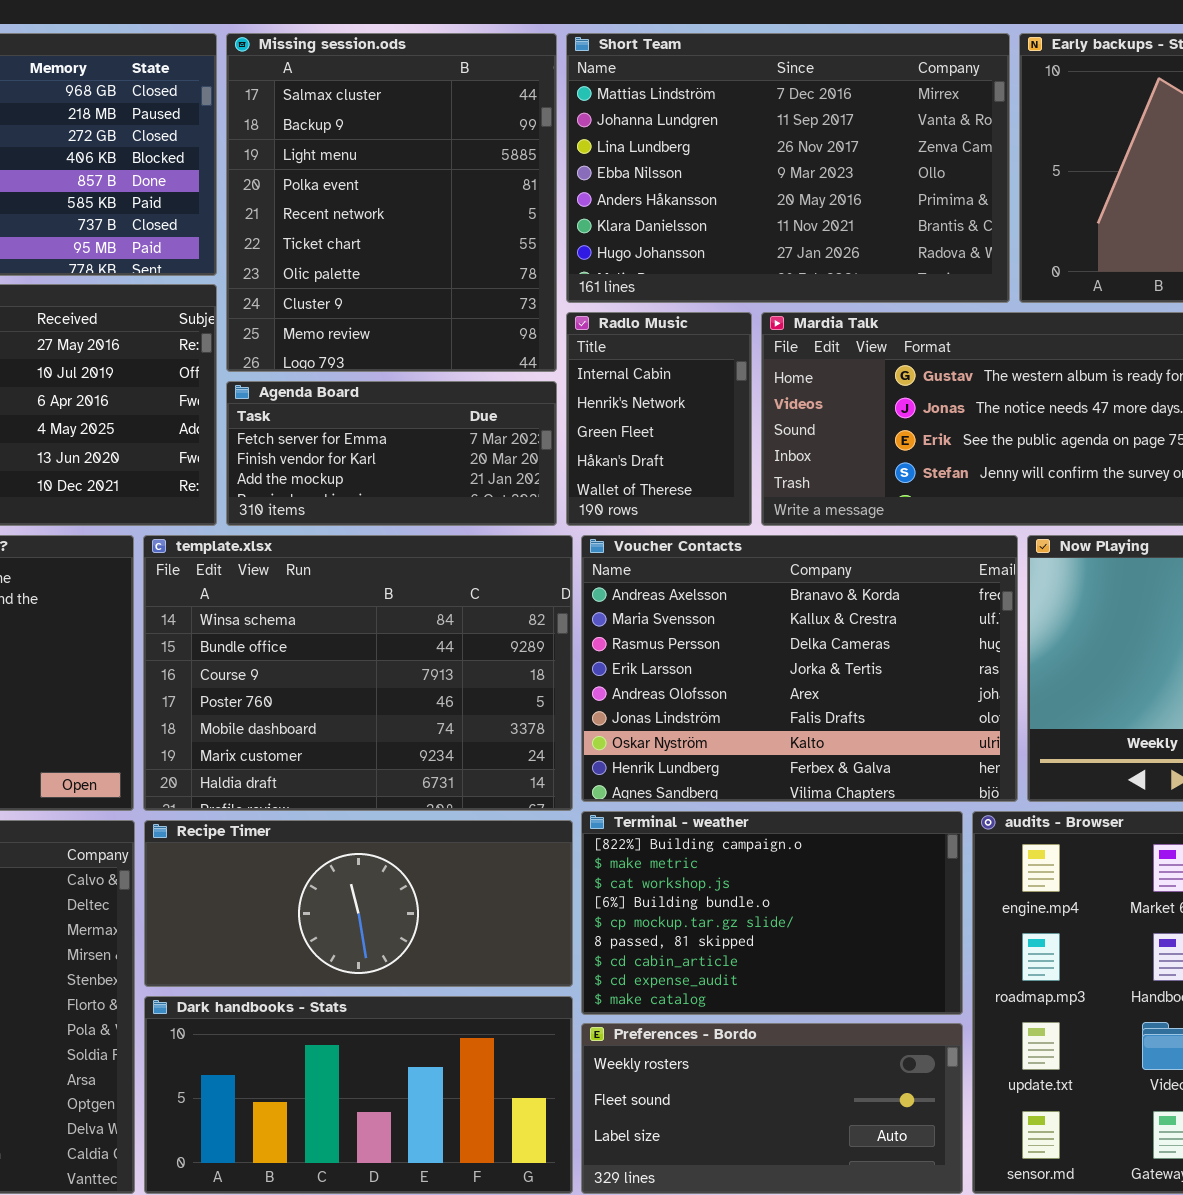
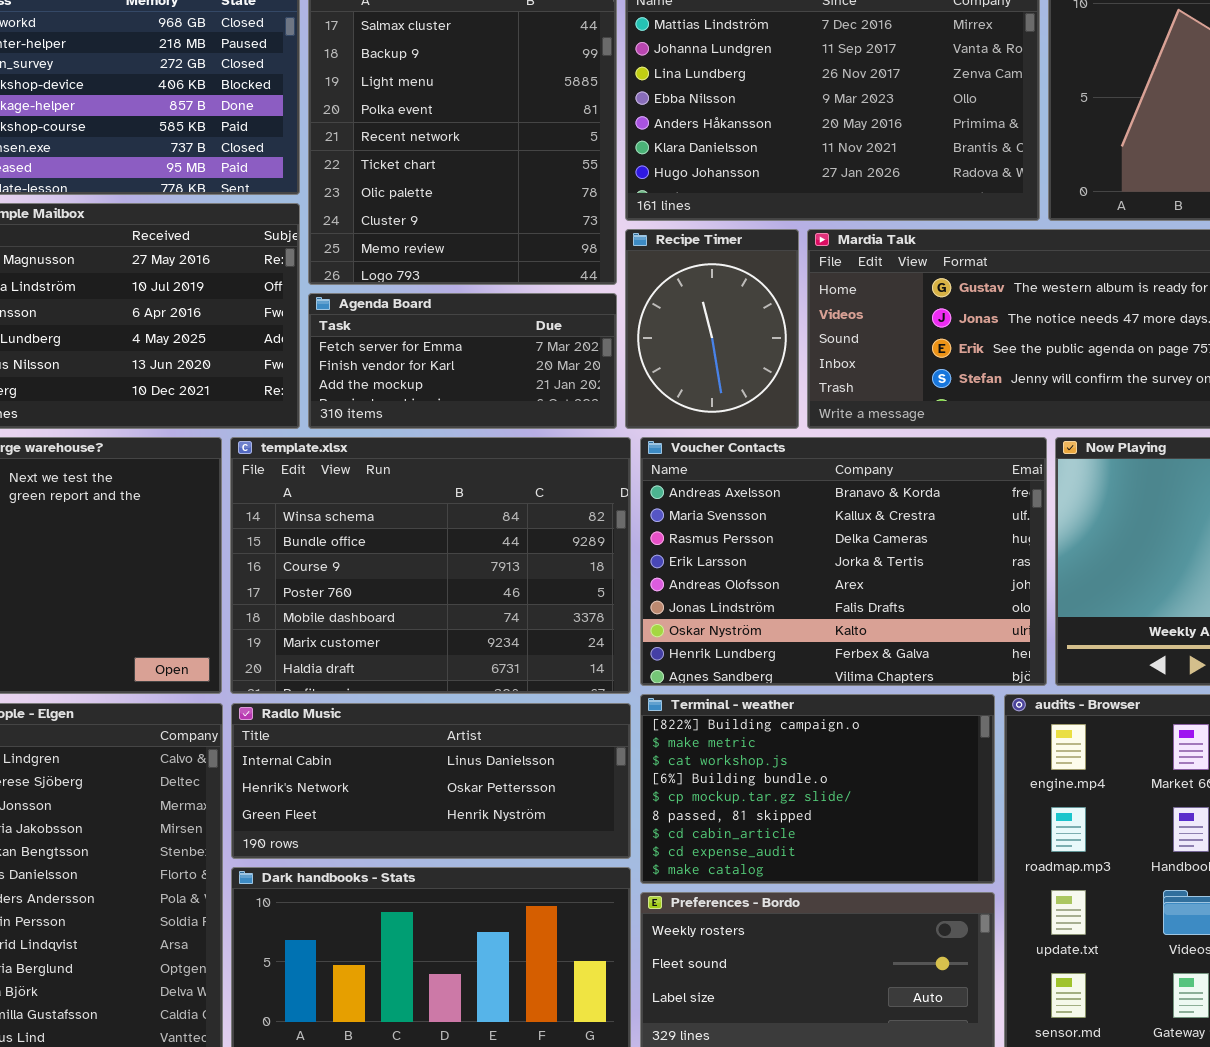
Radlo Music: [566,312,752,526] -> [231,703,631,859], moved, resized
Recipe Timer: [144,820,573,987] -> [625,229,799,429], moved, resized

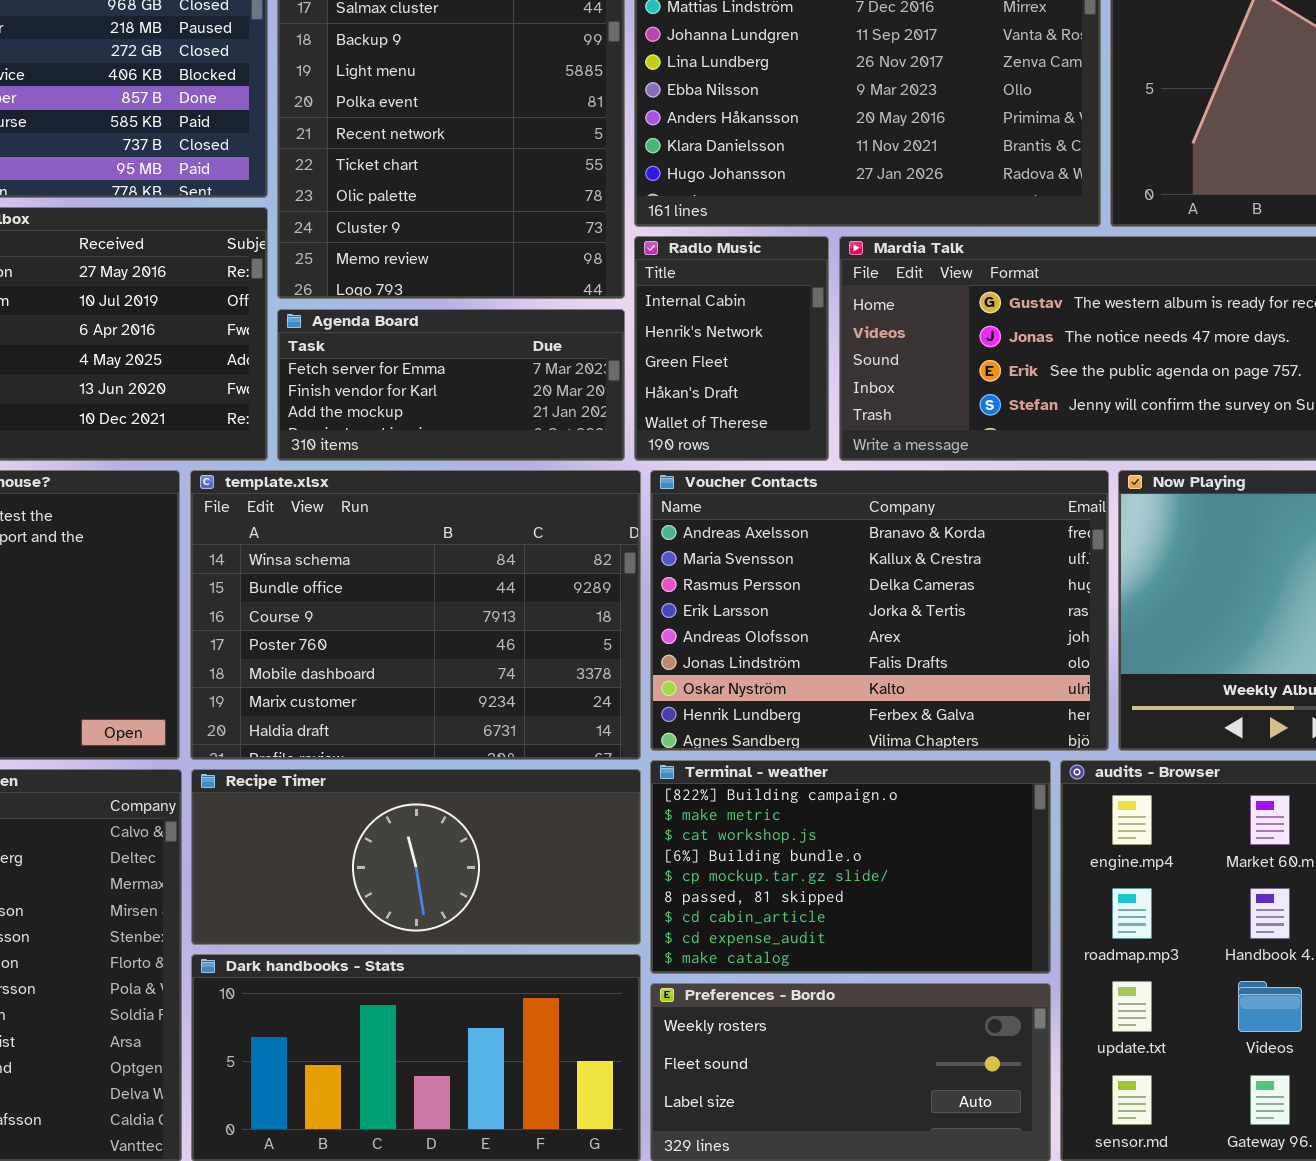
Recipe Timer: [625,229,799,429] -> [191,769,641,945], moved, resized
Radlo Music: [231,703,631,859] -> [634,236,829,461], moved, resized

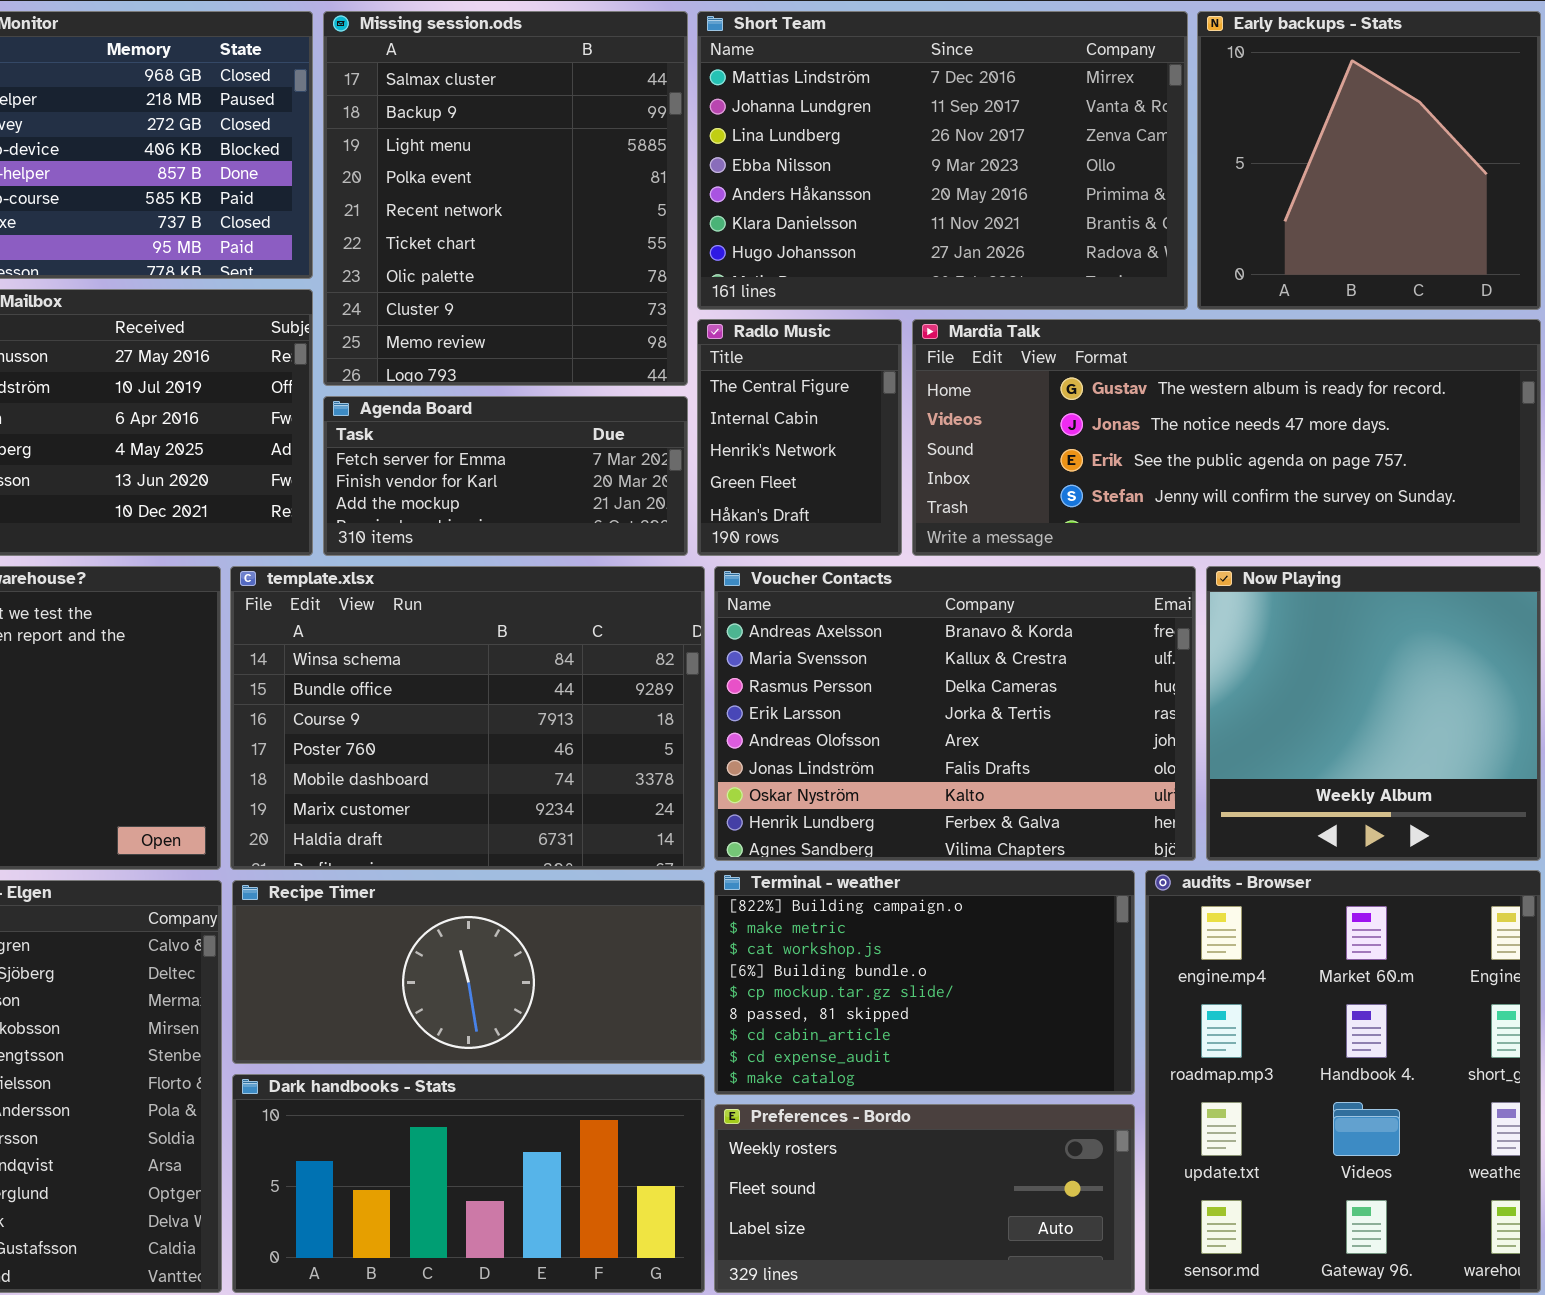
Radlo Music: [634,236,829,461] -> [697,319,902,556], scrolled up 1 row

